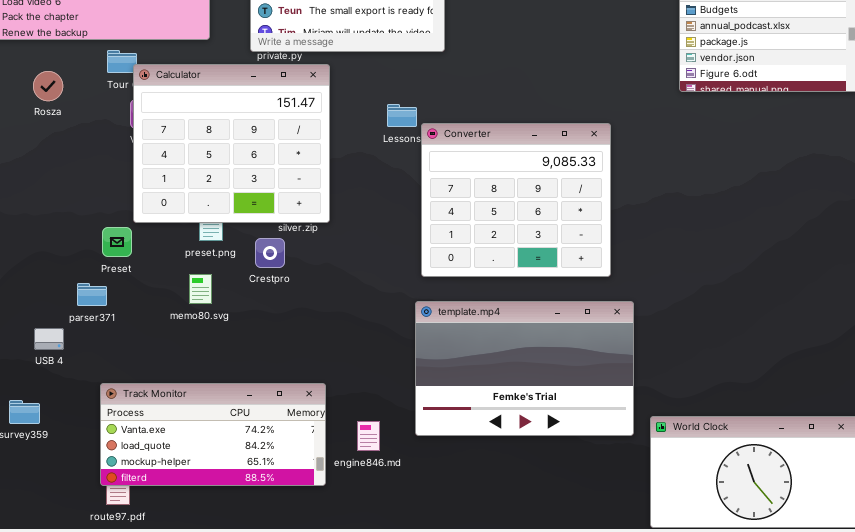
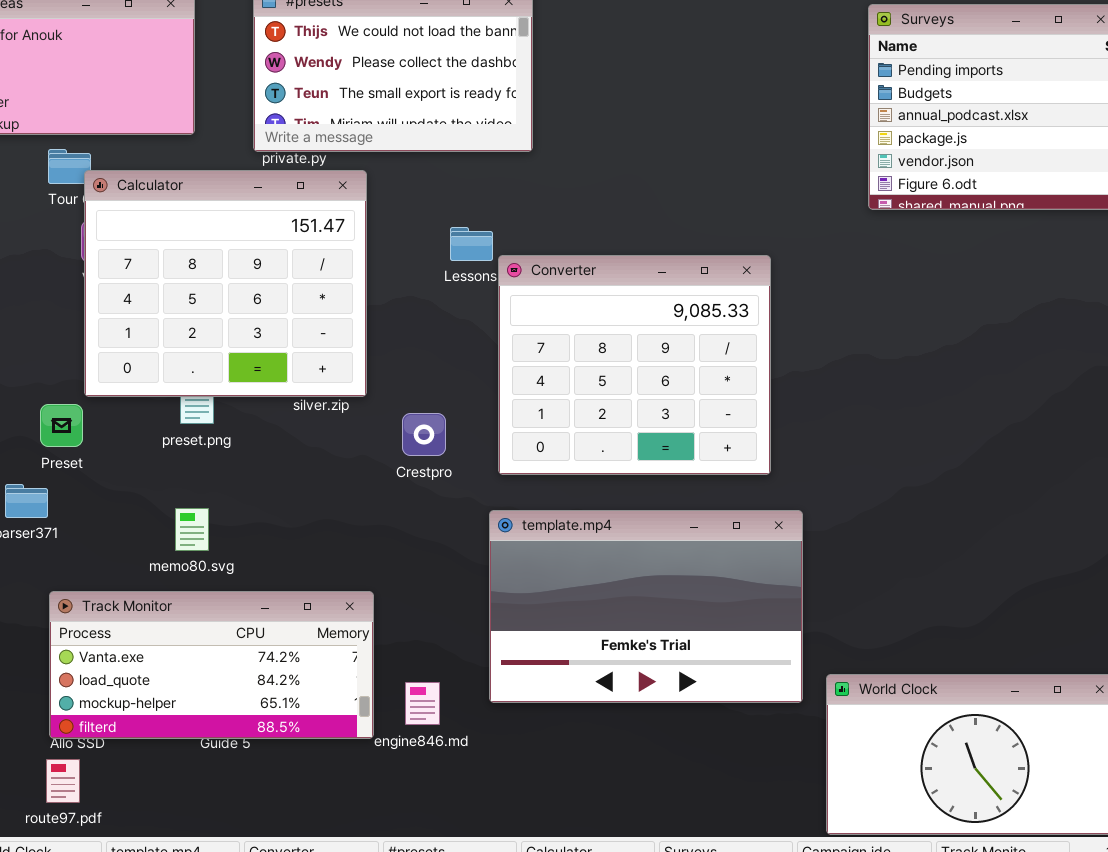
Crestpro: [255,238,285,268] -> [402,413,446,456], moved
memo80.svg: [189,274,212,304] -> [175,508,209,551], moved
Track Monitor: [100,383,326,486] -> [49,591,374,739], moved

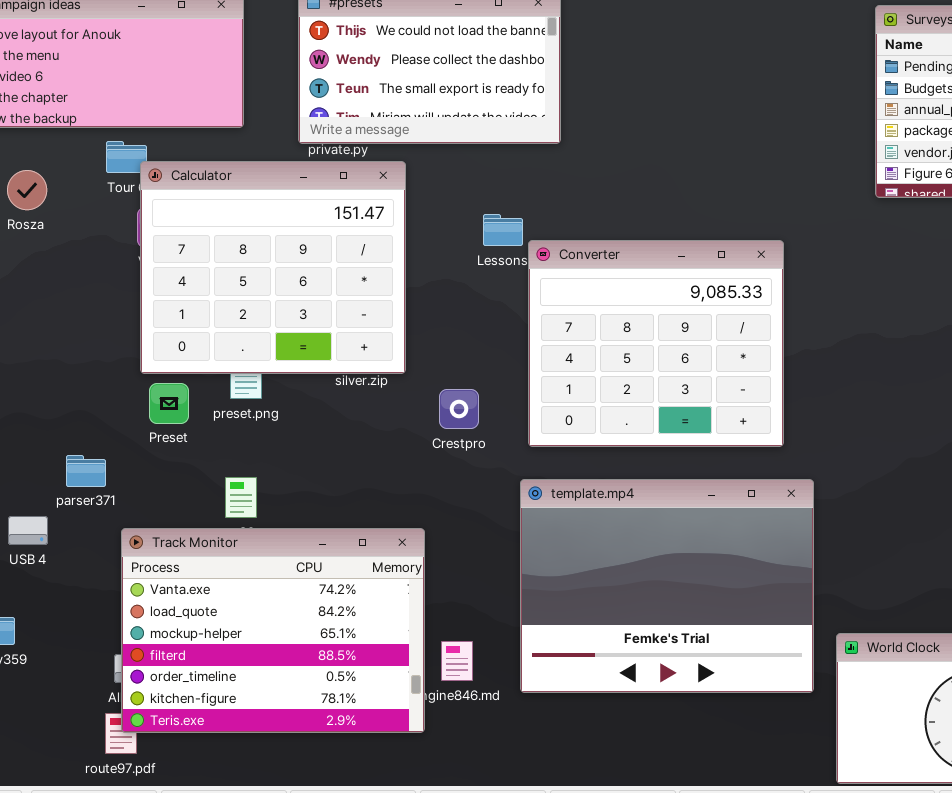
Preset: [40,404,83,447] -> [149,383,189,424], moved
template.mp4: [489,510,803,703] -> [520,479,814,693], resized
Track Monitor: [49,591,374,739] -> [121,528,425,733], moved, resized

